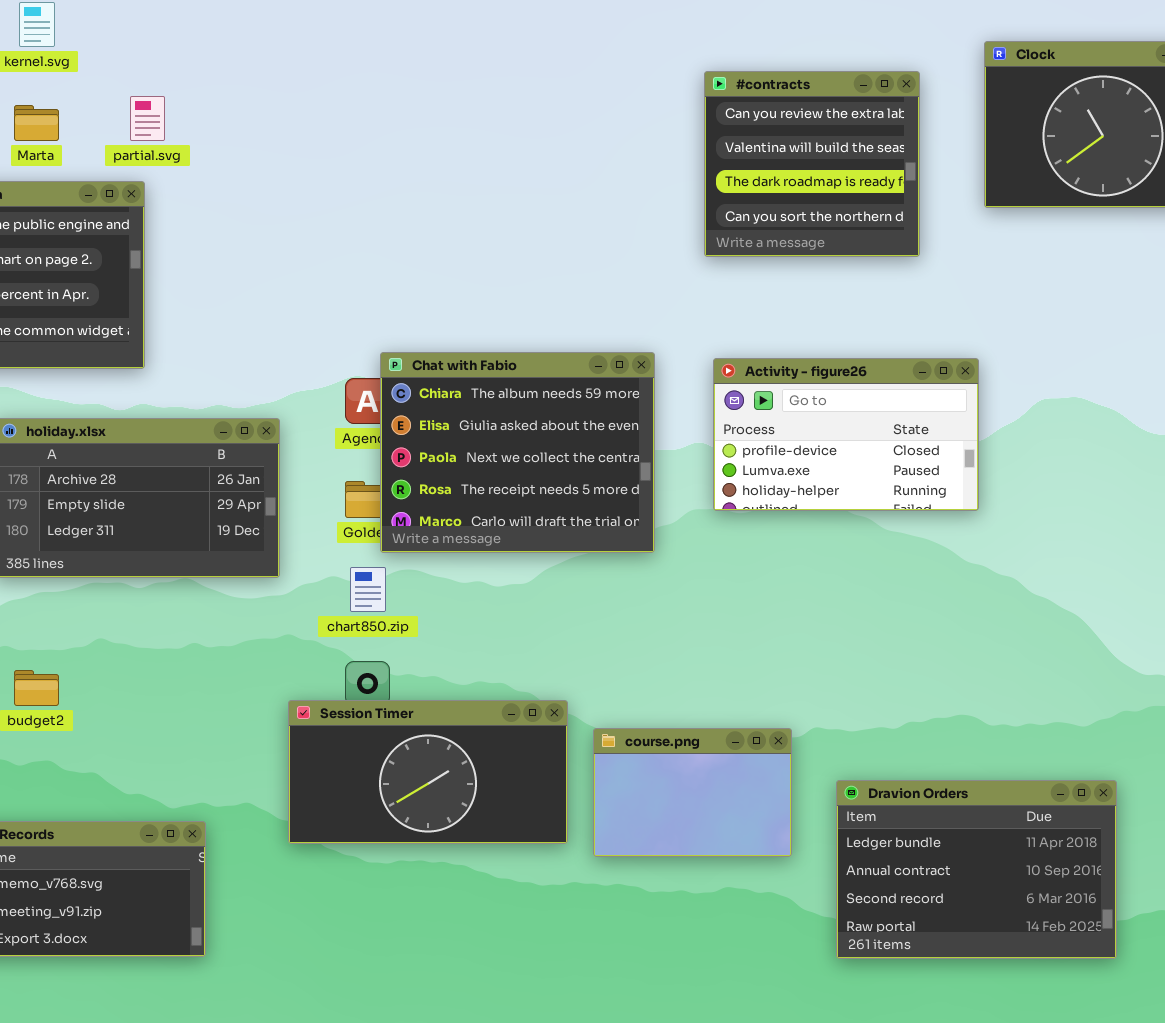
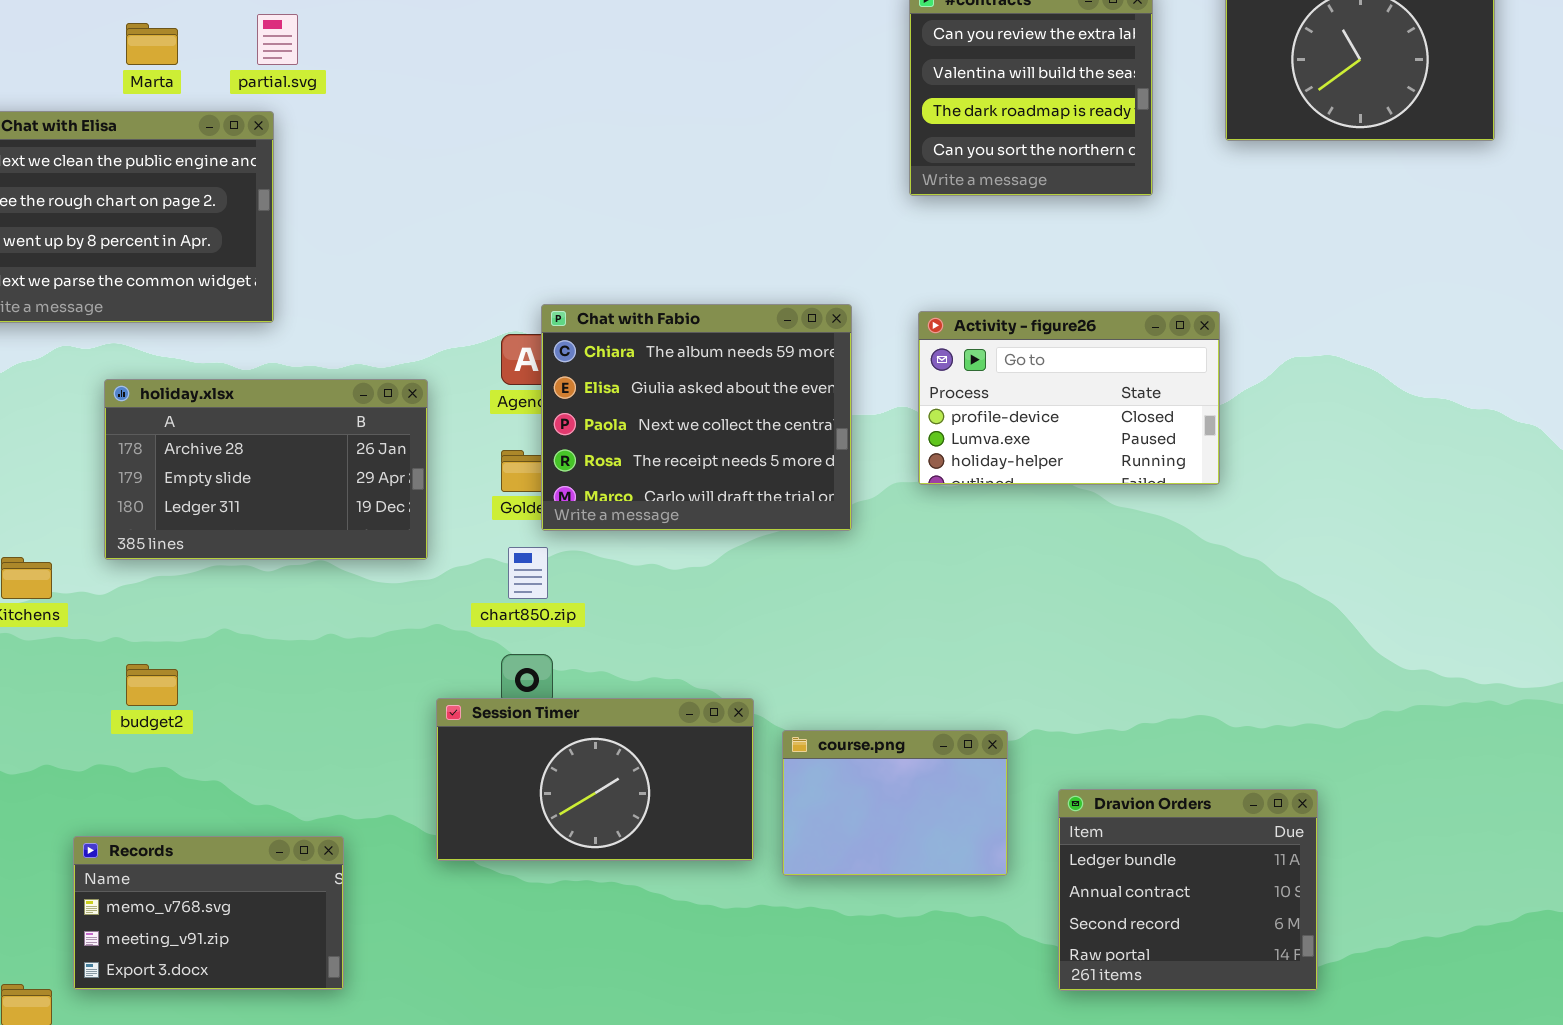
Dravion Orders: [836,780,1117,959] -> [1058,789,1318,991], resized

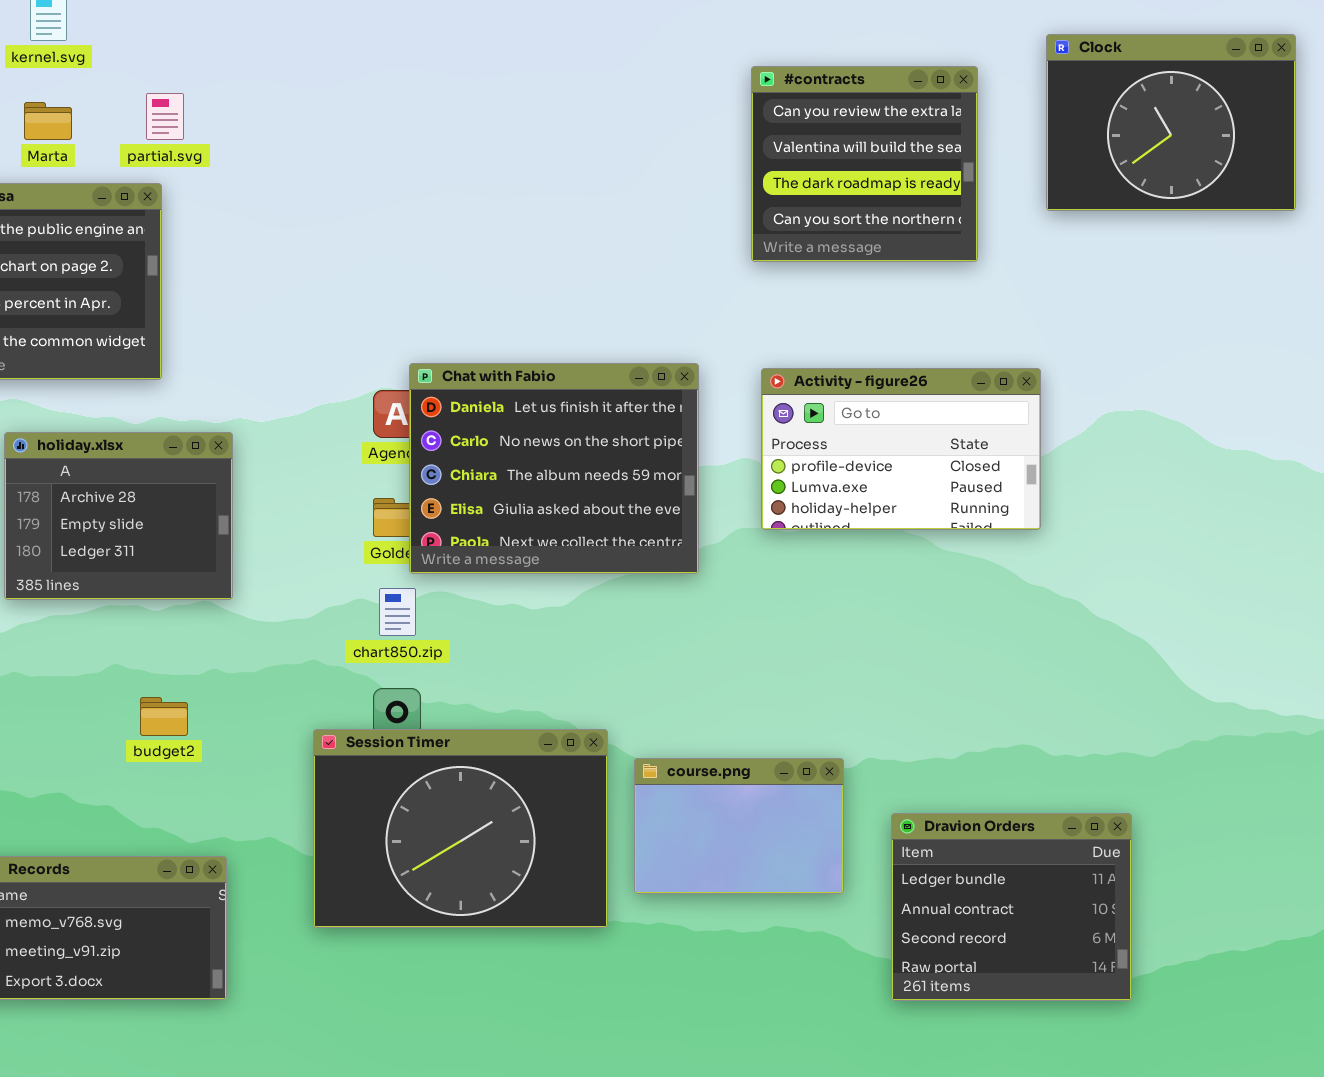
Chat with Fabio: [541,304,852,531] -> [409,363,699,574], scrolled up 2 rows
holiday.xlsx: [104,379,428,560] -> [4,432,233,600], resized
budget2: [126,664,178,706] -> [140,697,188,736], moved
Session Timer: [436,698,754,861] -> [313,729,608,928], resized

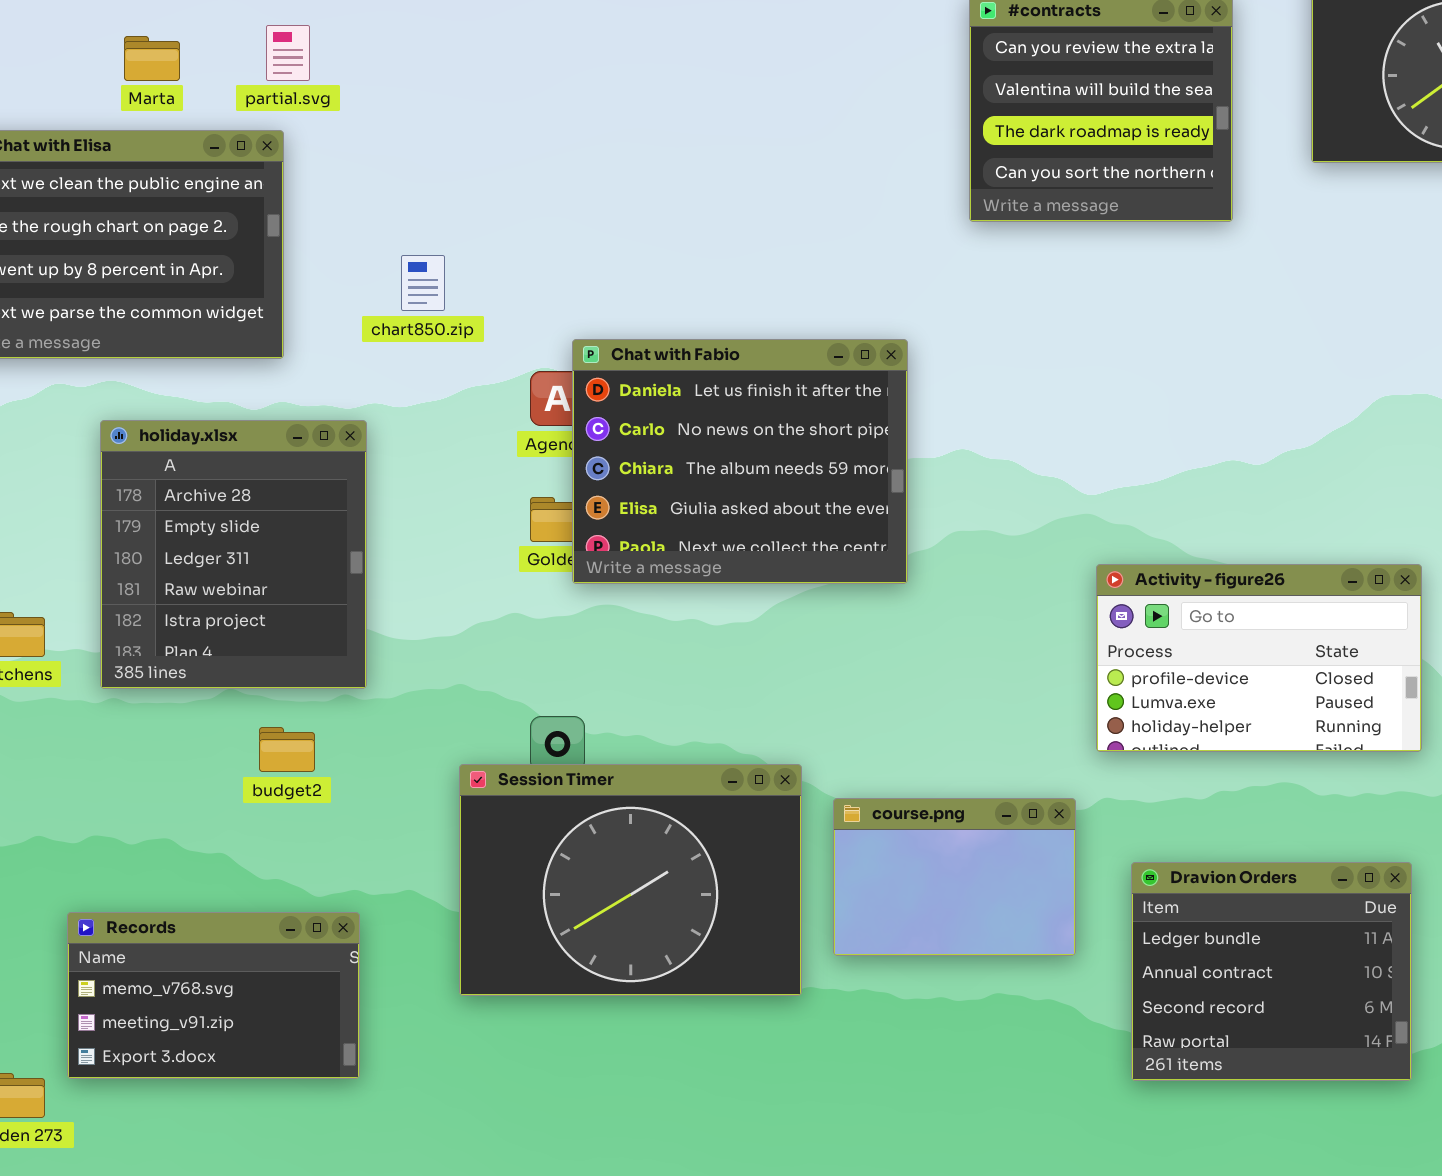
Activity - figure26: [761,368,1041,530] -> [1096,564,1422,752], moved
holiday.xlsx: [4,432,233,600] -> [100,420,367,689], resized
chart850.zip: [379,588,416,636] -> [401,255,445,311], moved

